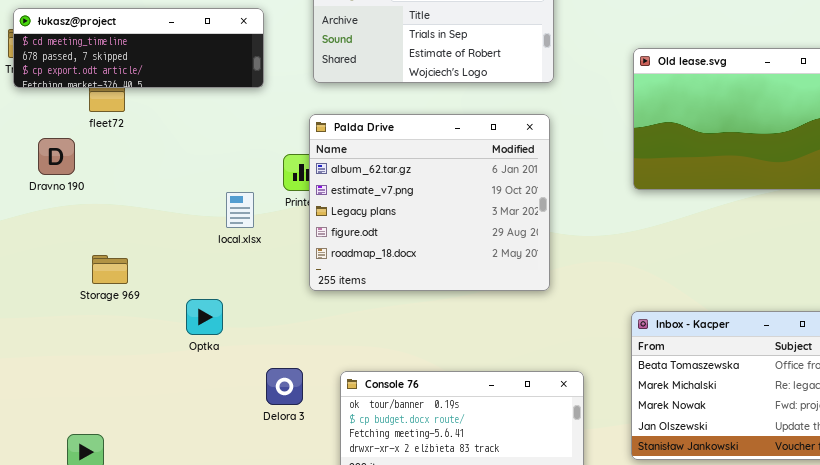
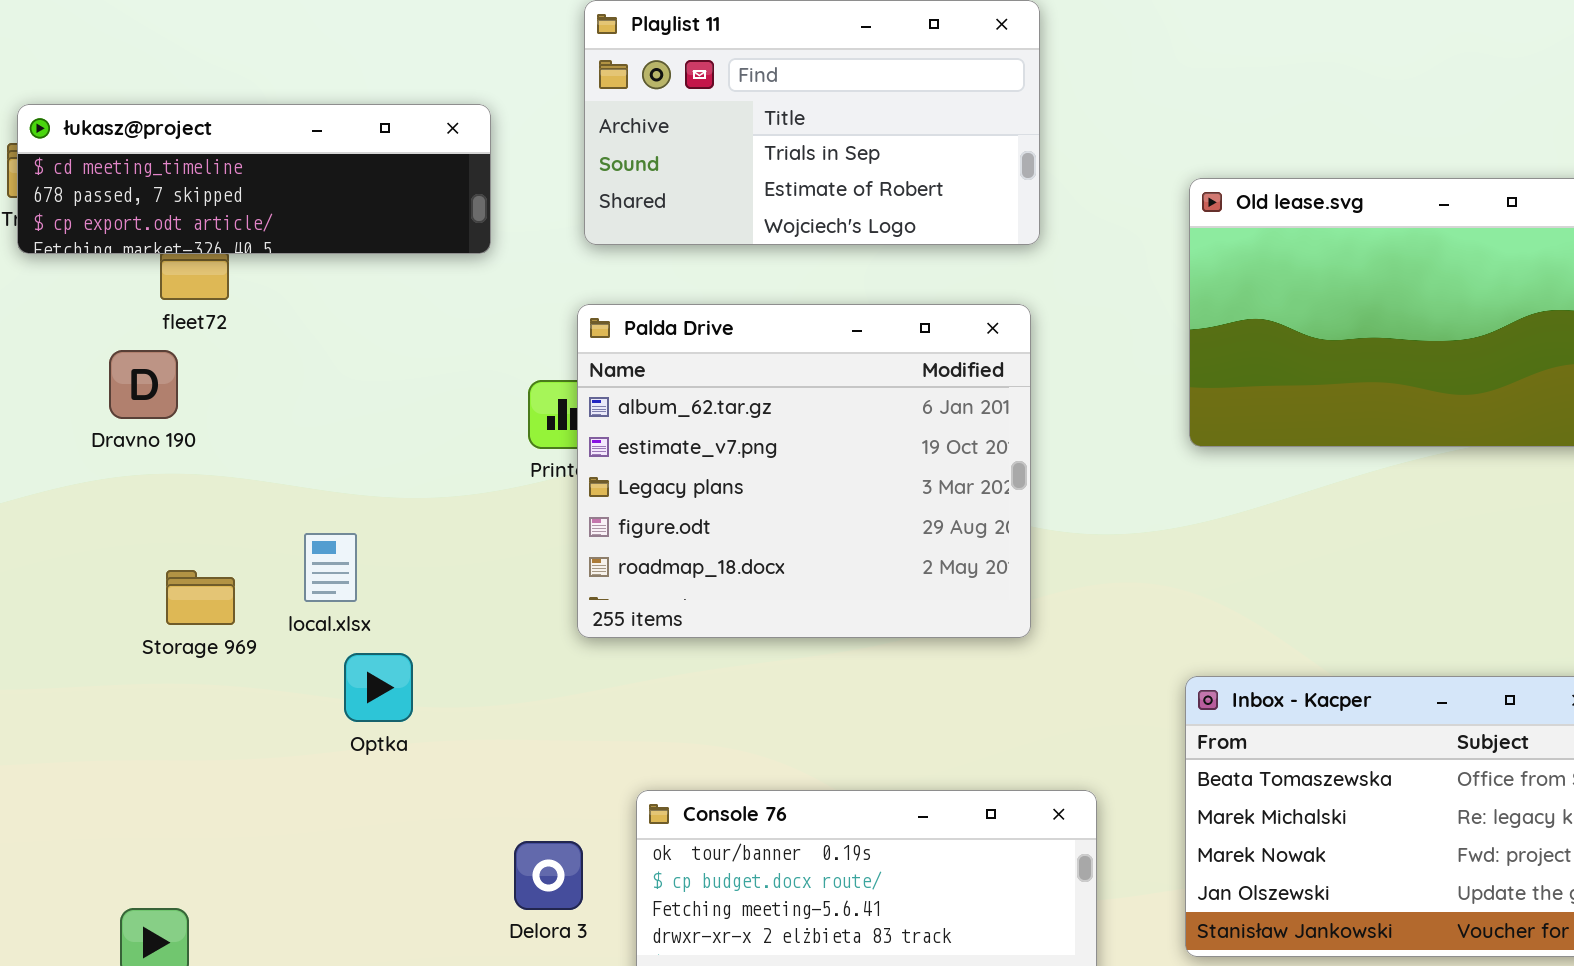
Dravno 190: [38,138,75,175] -> [109,350,178,419], moved
local.xlsx: [226,192,254,228] -> [304,533,357,602], moved
Delora 3: [266,368,303,405] -> [514,841,583,910], moved

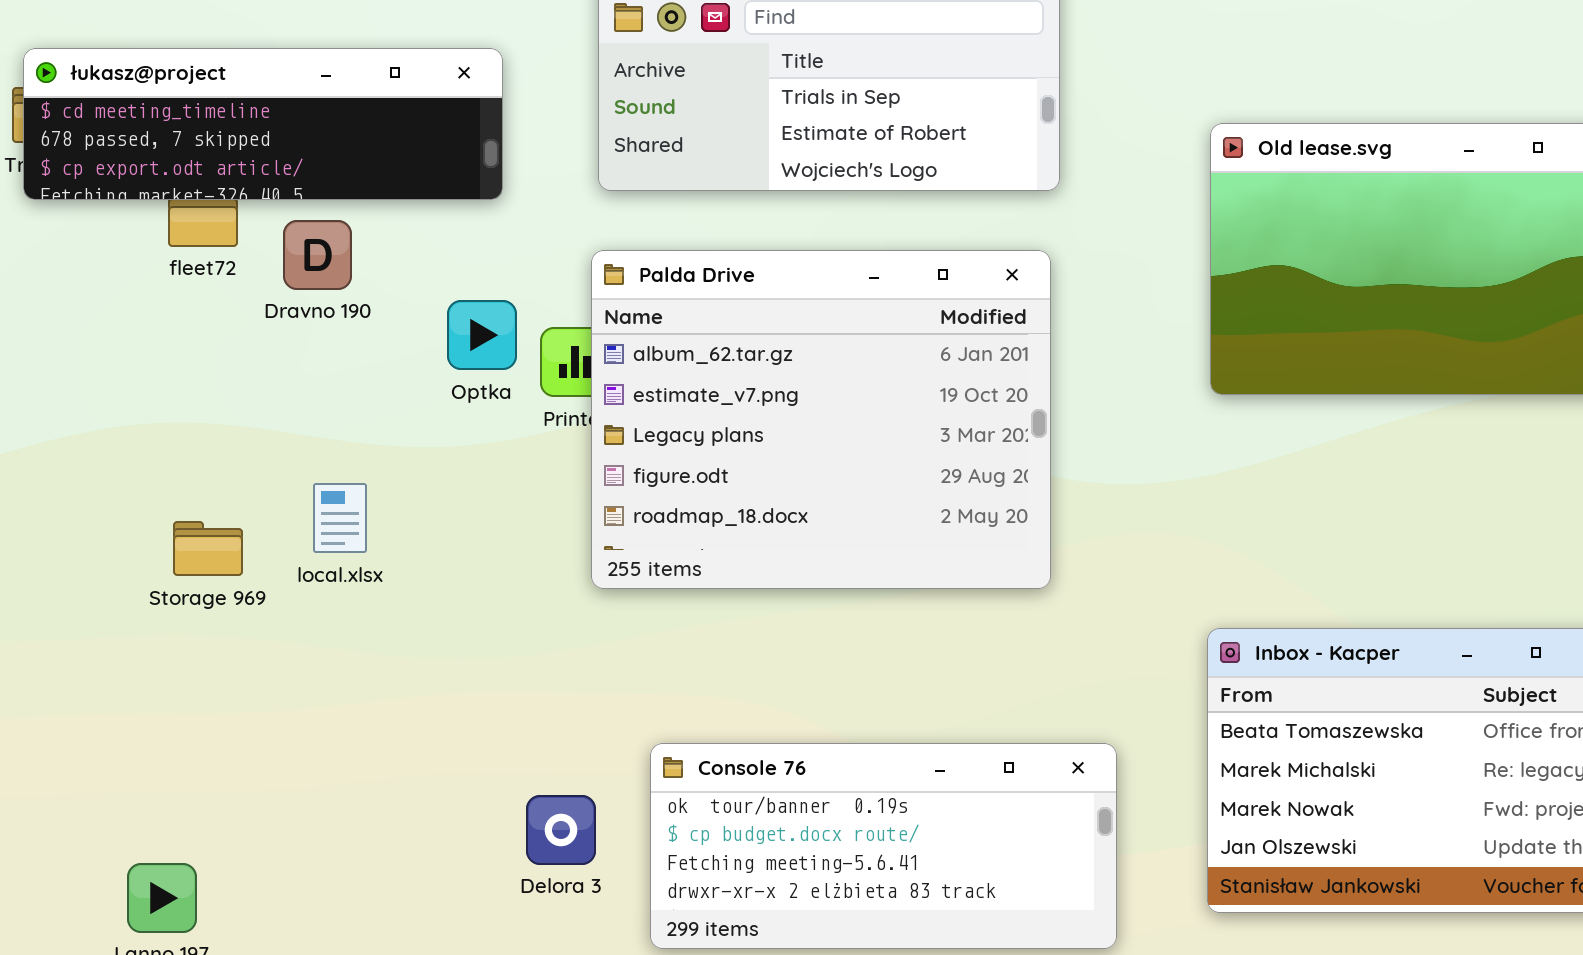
Dravno 190: [109,350,178,419] -> [283,220,352,290], moved
Optka: [344,653,413,722] -> [447,300,517,370], moved

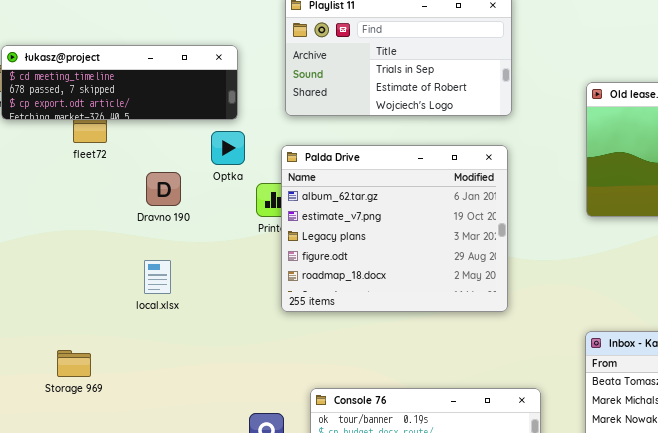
Dravno 190: [283,220,352,290] -> [146,172,181,206], moved
Optka: [447,300,517,370] -> [211,131,245,165], moved
Storage 969: [173,521,243,576] -> [57,350,91,377], moved

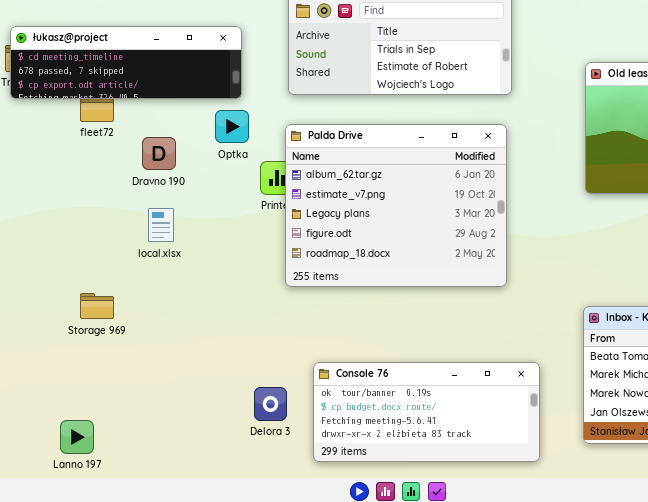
Dravno 190: [146,172,181,206] -> [142,137,176,170], moved
local.xlsx: [144,260,171,294] -> [148,208,174,242], moved
Storage 969: [57,350,91,377] -> [80,293,114,319], moved

